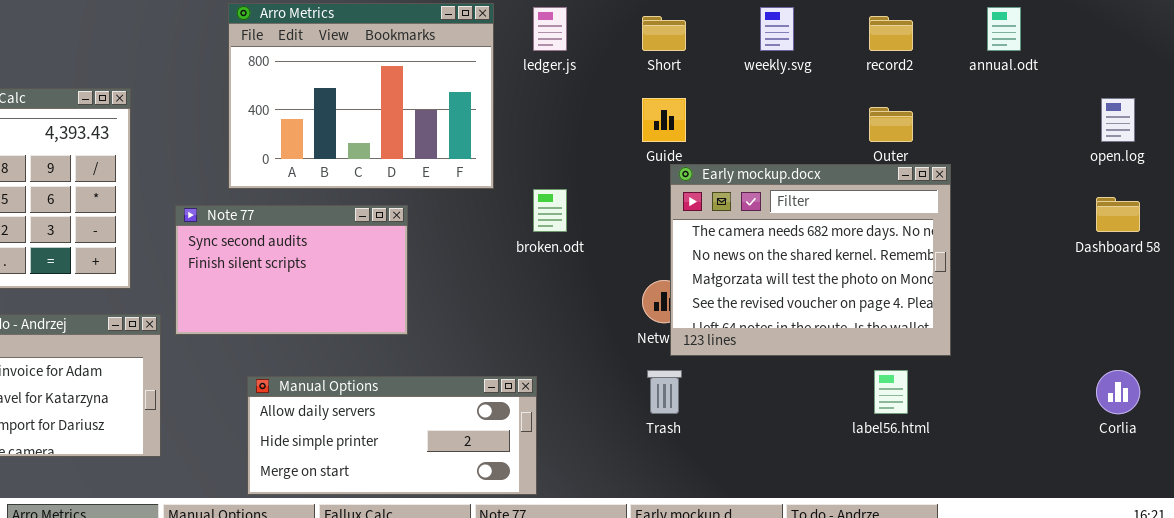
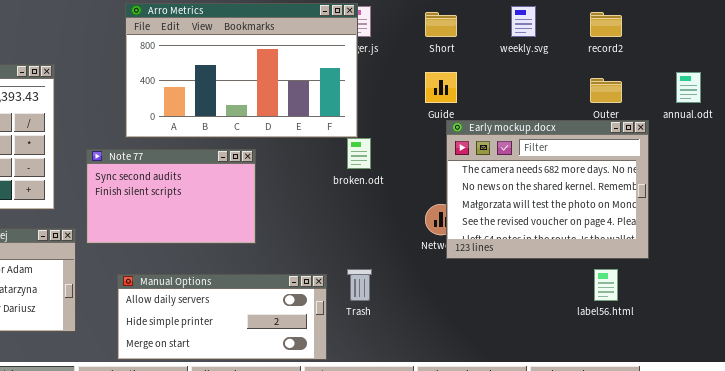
Arro Metrics: [228,3,494,189] -> [125,3,358,138], resized
annual.odt: [987,7,1021,51] -> [676,72,701,103], moved
Trash: [647,370,682,414] -> [347,269,372,301], moved
Manual Options: [247,376,537,495] -> [117,274,327,360], moved

